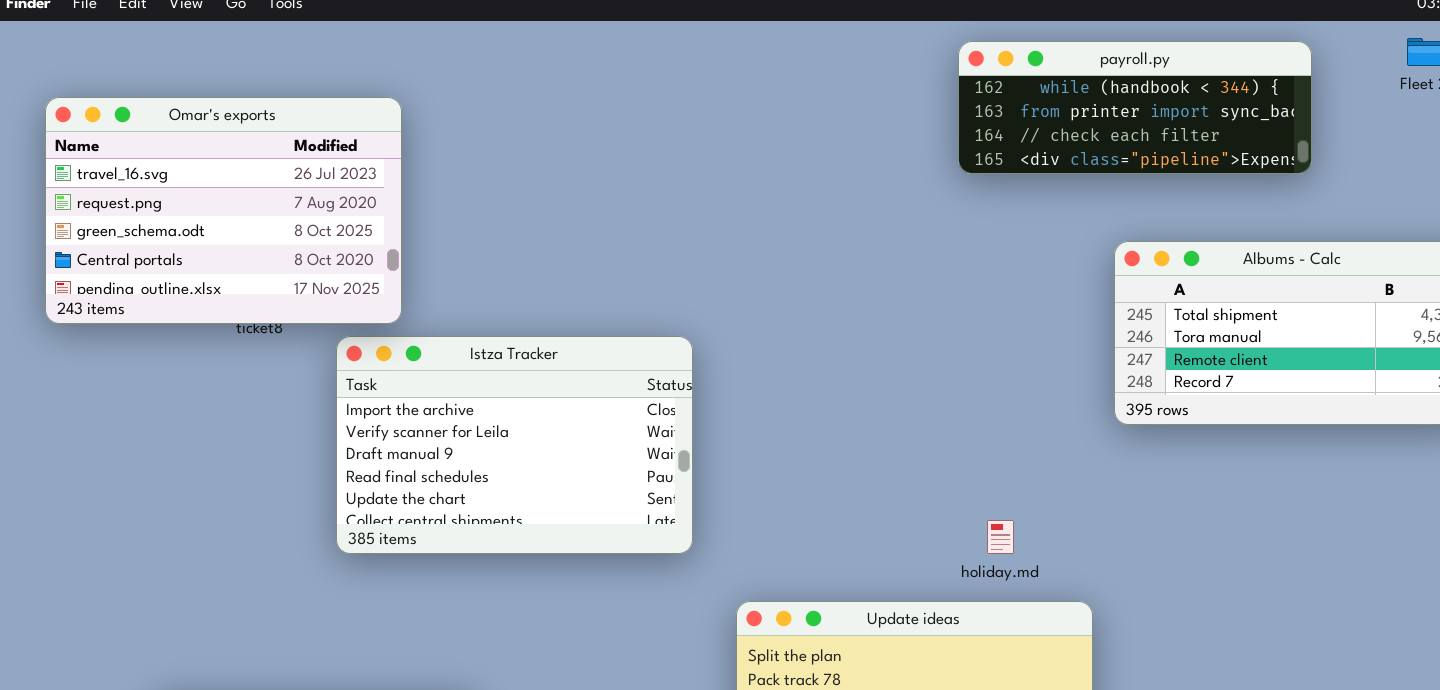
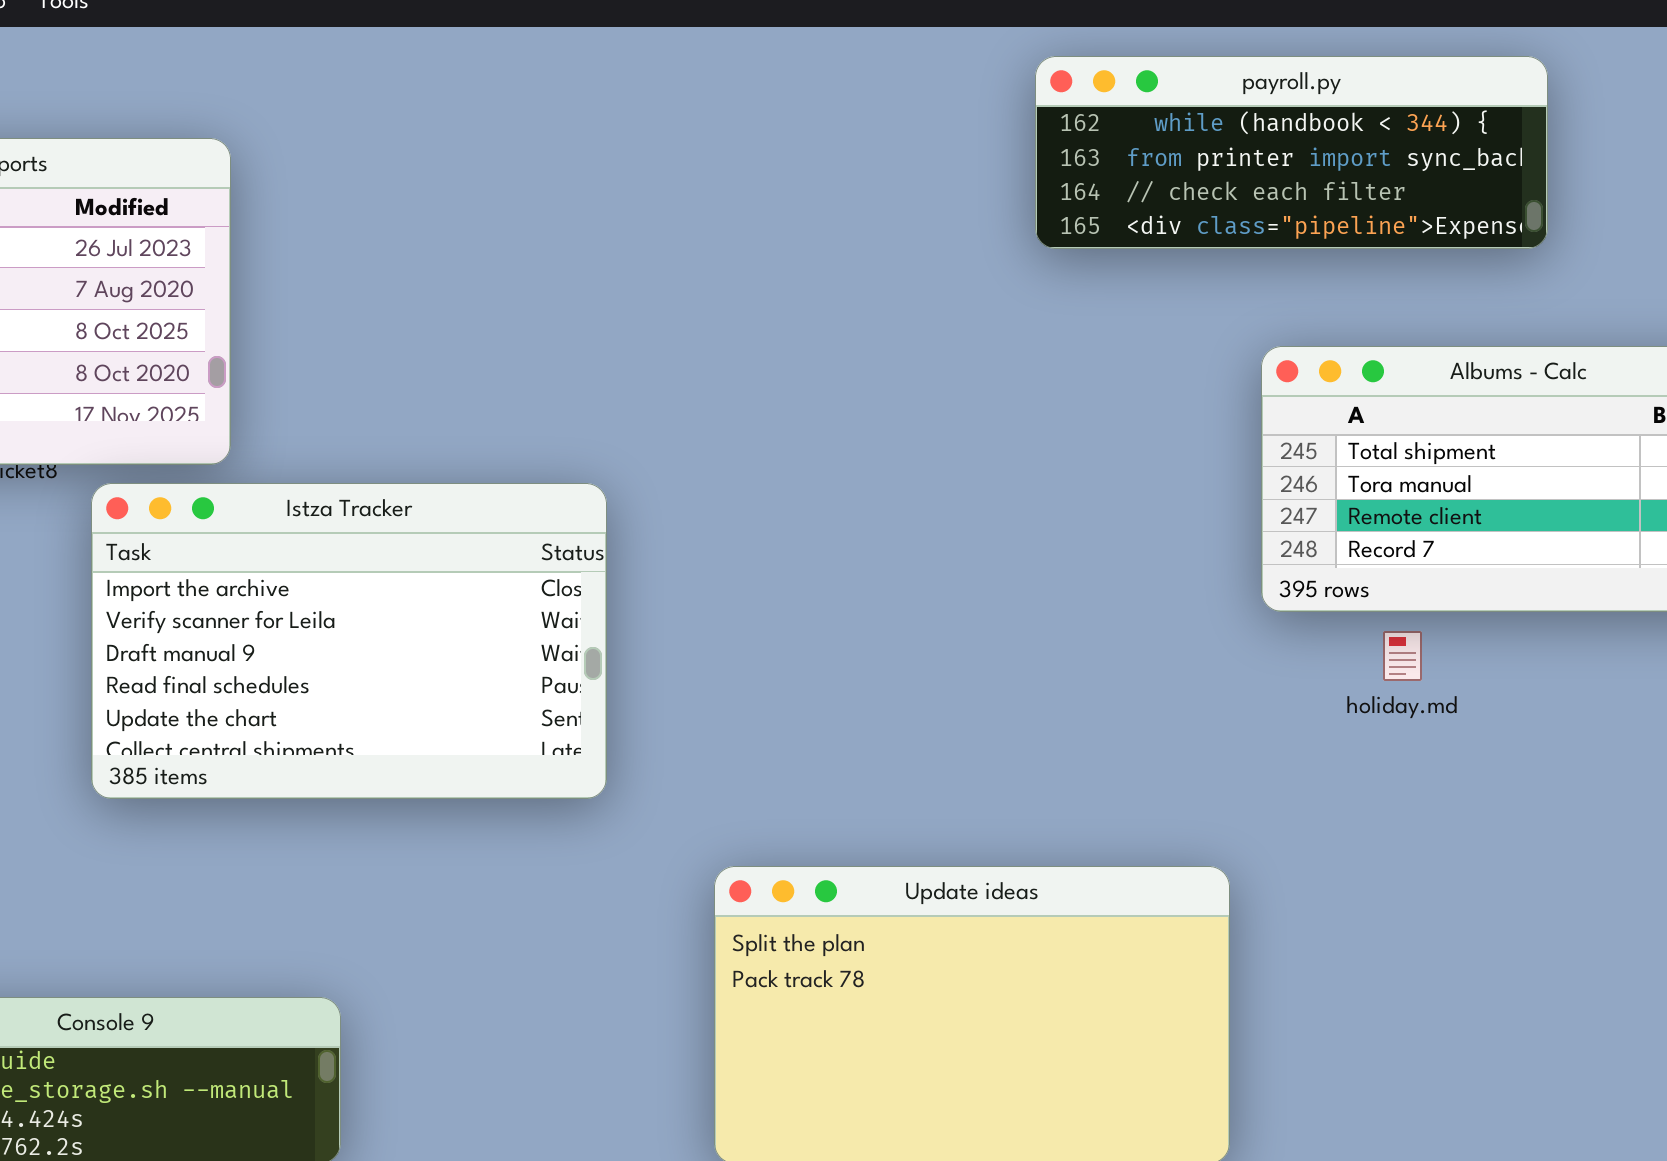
Istza Tracker: [336,336,693,554] -> [91,483,607,799], moved
holiday.md: [987,520,1014,554] -> [1383,631,1422,681], moved

